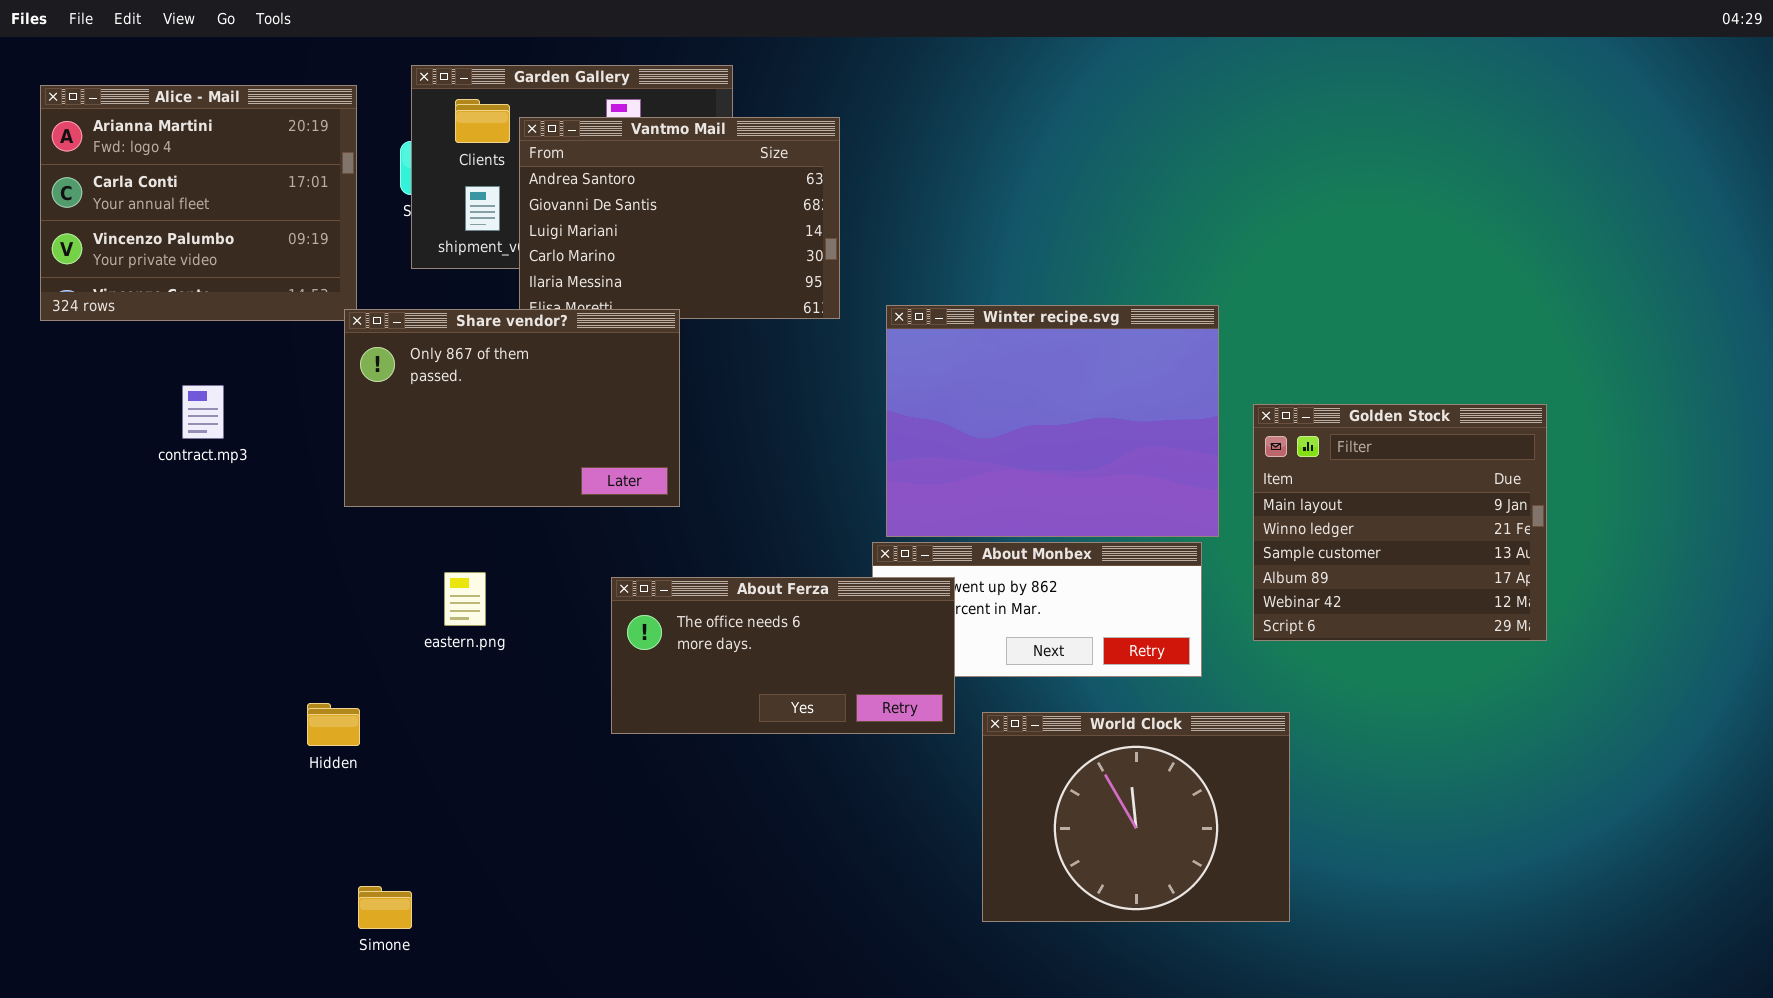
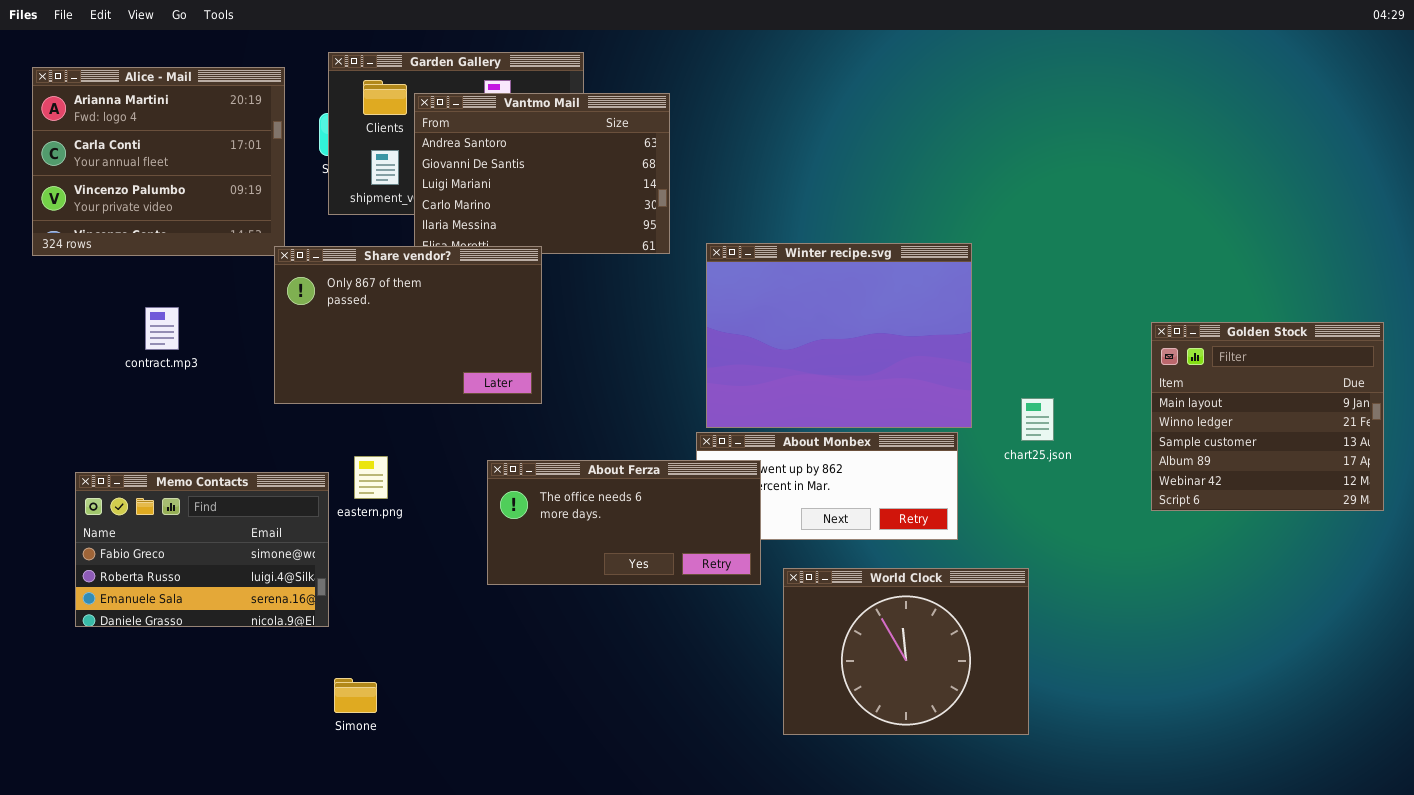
Golden Stock: [1253,404,1547,641] -> [1151,322,1384,511], moved
Memo Contacts: none -> [75,472,329,627], opened
Simone: [358,886,412,929] -> [334,678,377,713], moved

